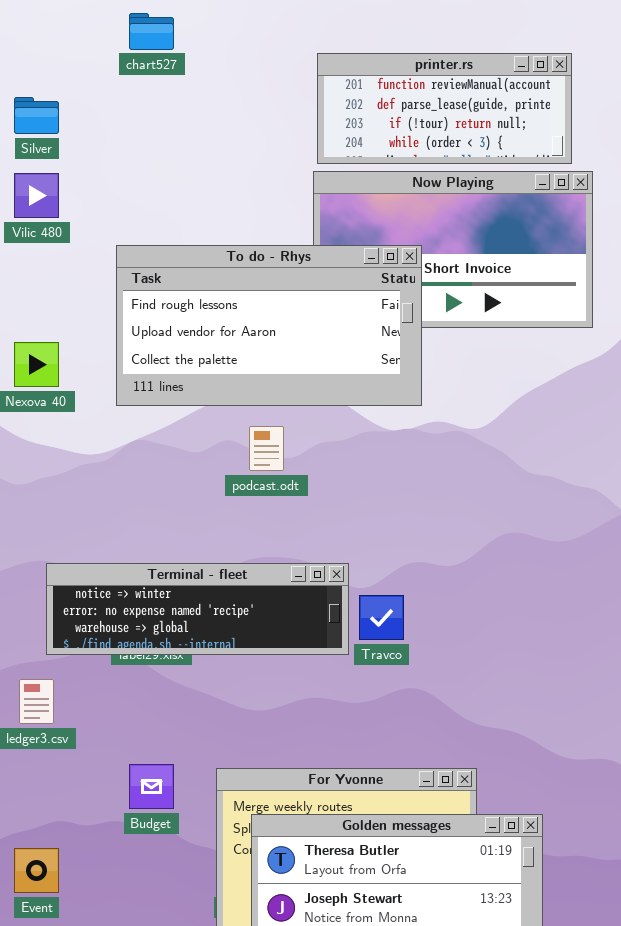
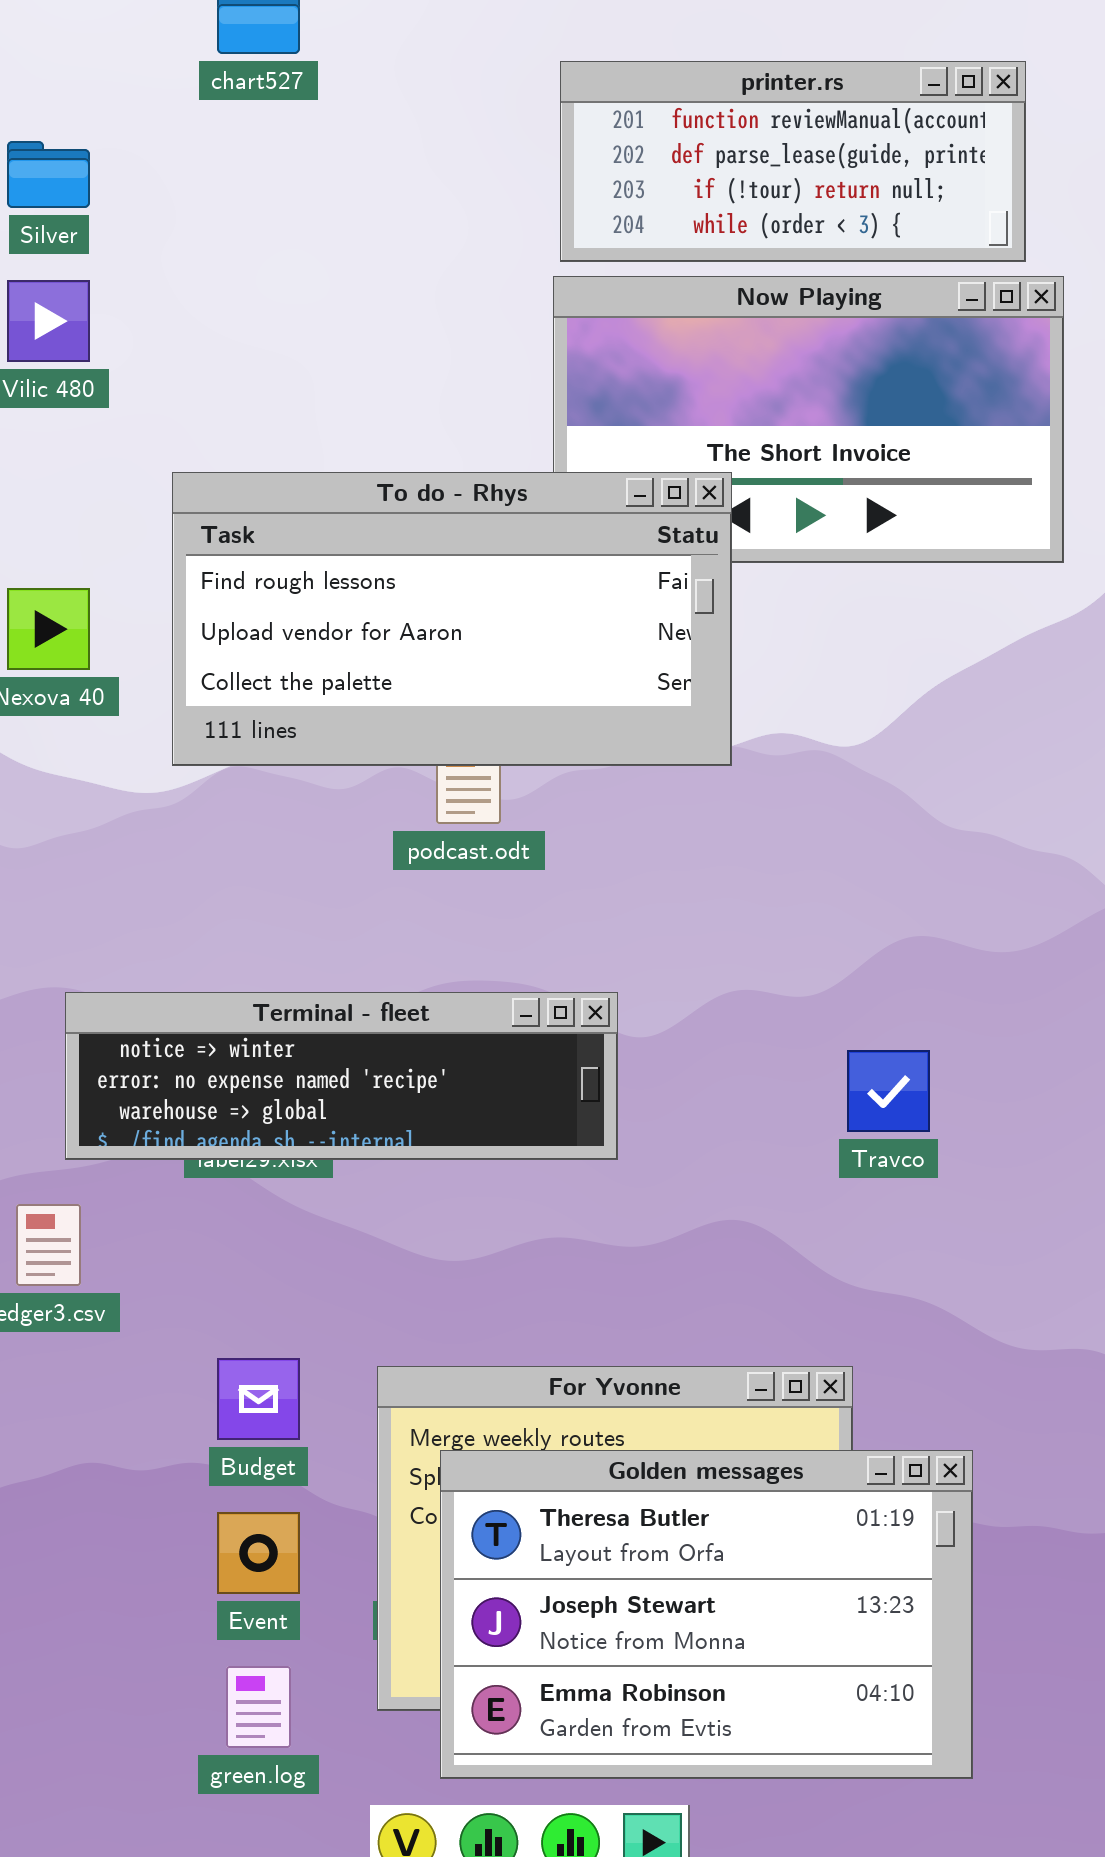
To do - Rhys: [116,245,422,406] -> [172,472,732,766], moved
Travco: [359,595,404,640] -> [847,1050,930,1132], moved
Event: [14,848,59,893] -> [217,1512,300,1594], moved

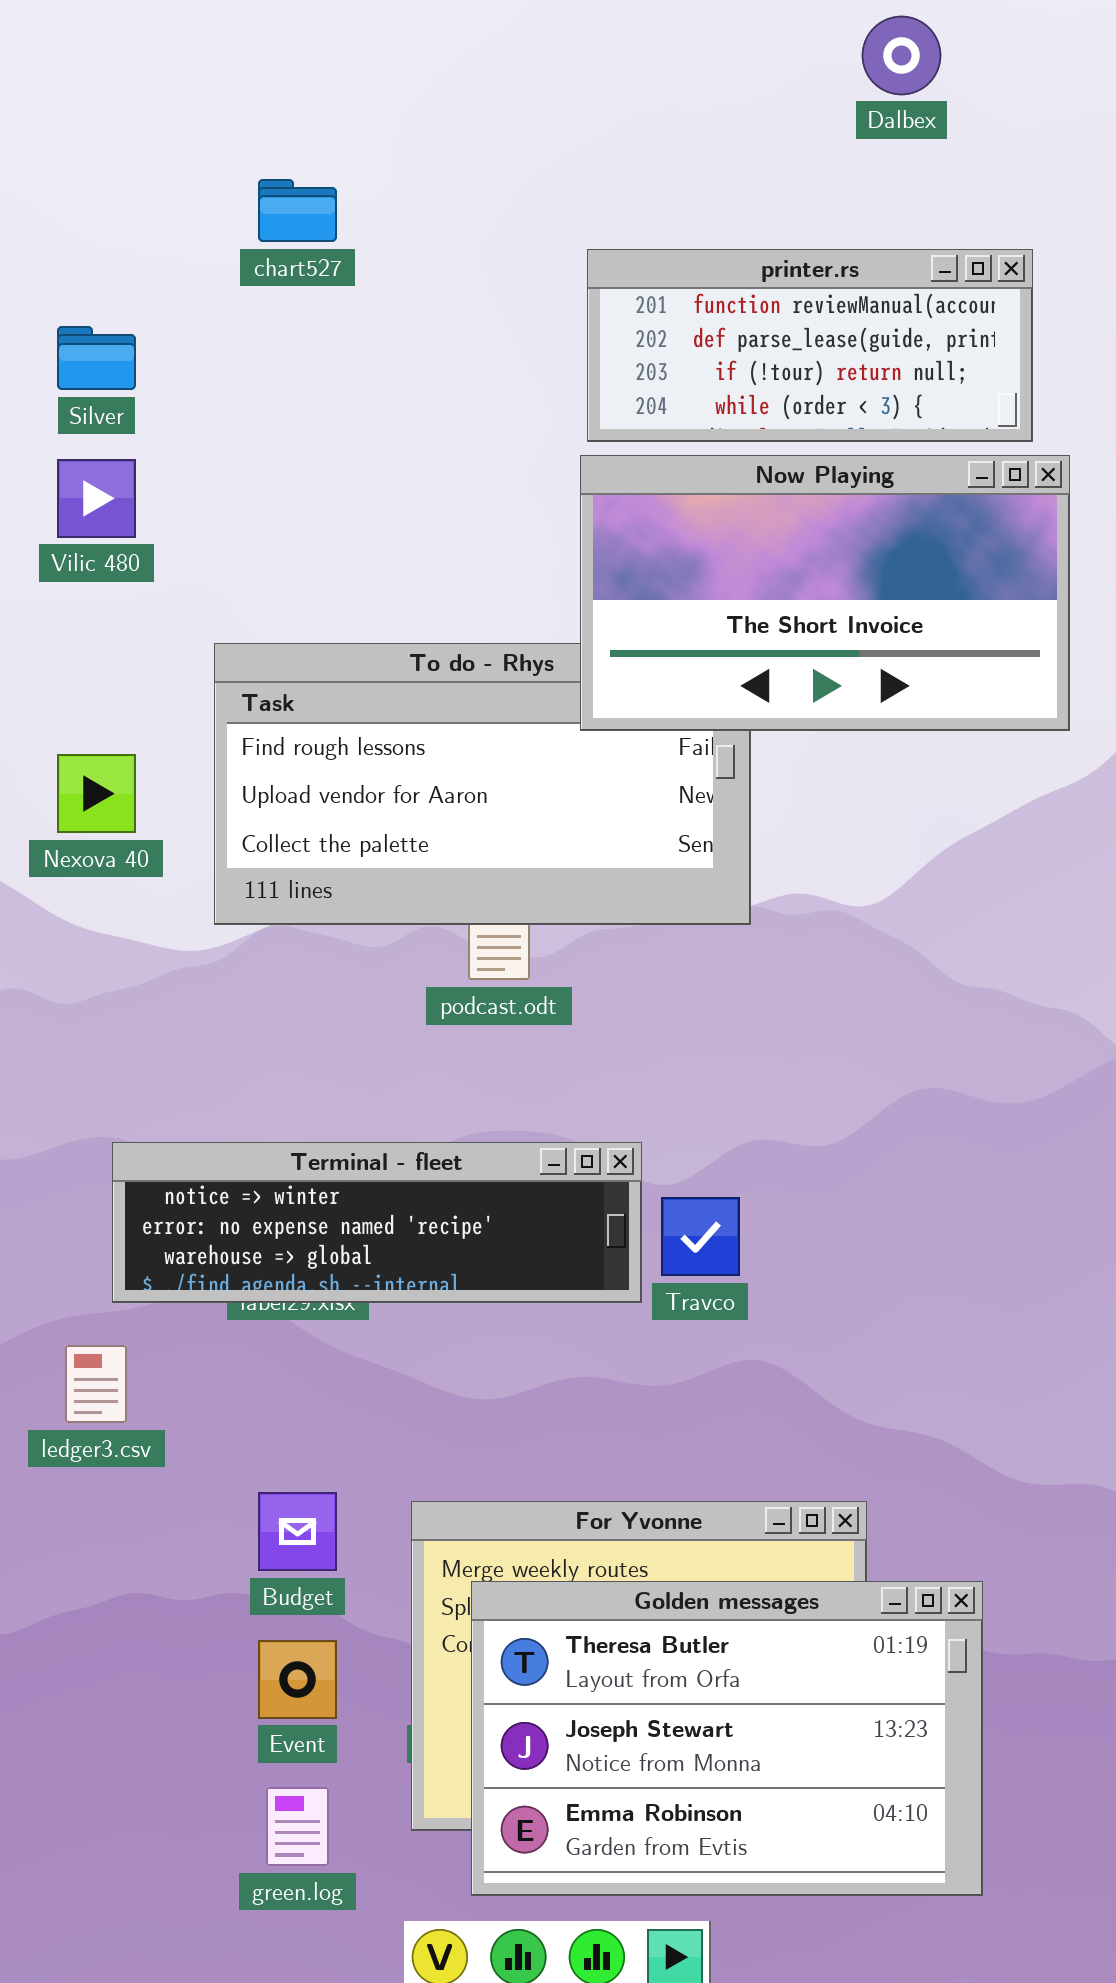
Now Playing: [553,276,1064,563] -> [580,455,1070,731], raised
Travco: [847,1050,930,1132] -> [661,1197,740,1276], moved

